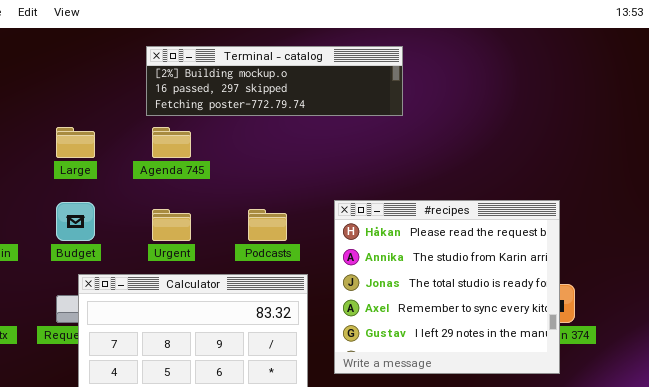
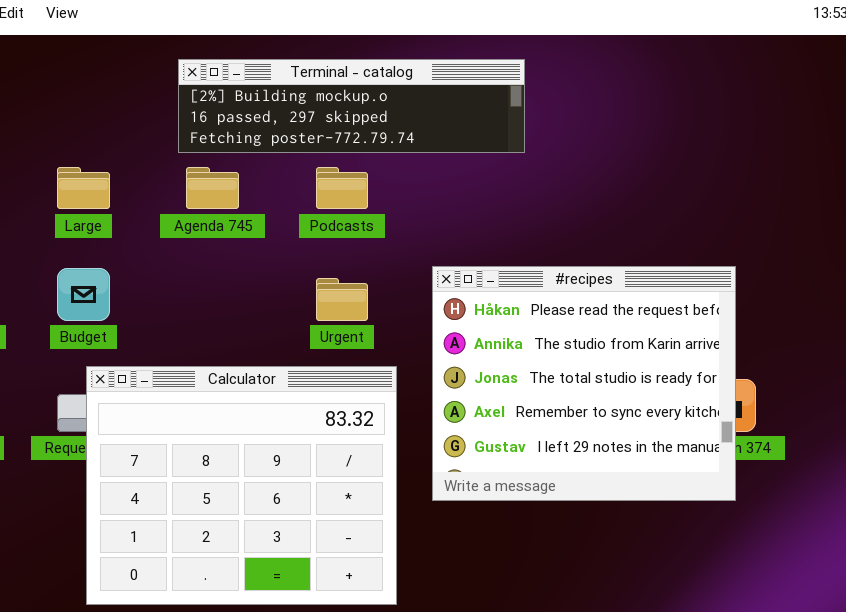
Urgent: [152,209,191,241] -> [316,278,368,321], moved
Podcasts: [248,209,287,241] -> [316,167,368,209], moved

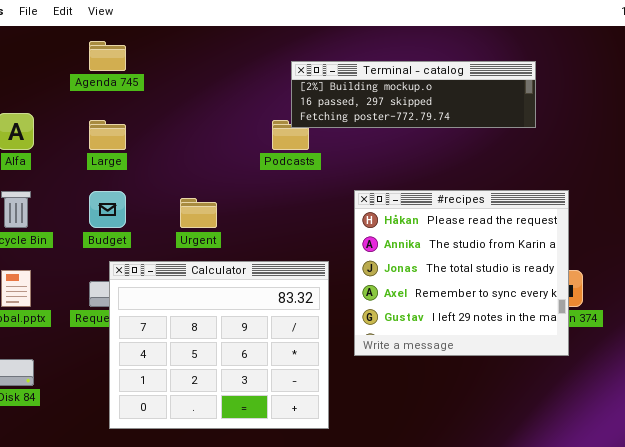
Terminal - catalog: [178,59,525,153] -> [291,61,536,128], moved
Agenda 745: [186,167,239,209] -> [89,41,126,71], moved
Urgent: [316,278,368,321] -> [180,198,217,228], moved

